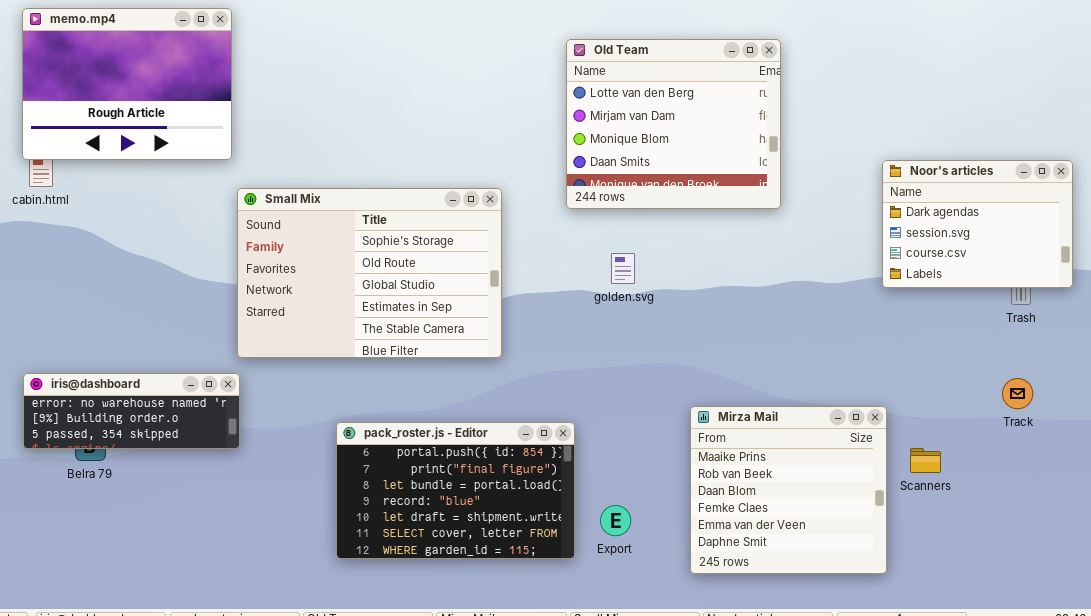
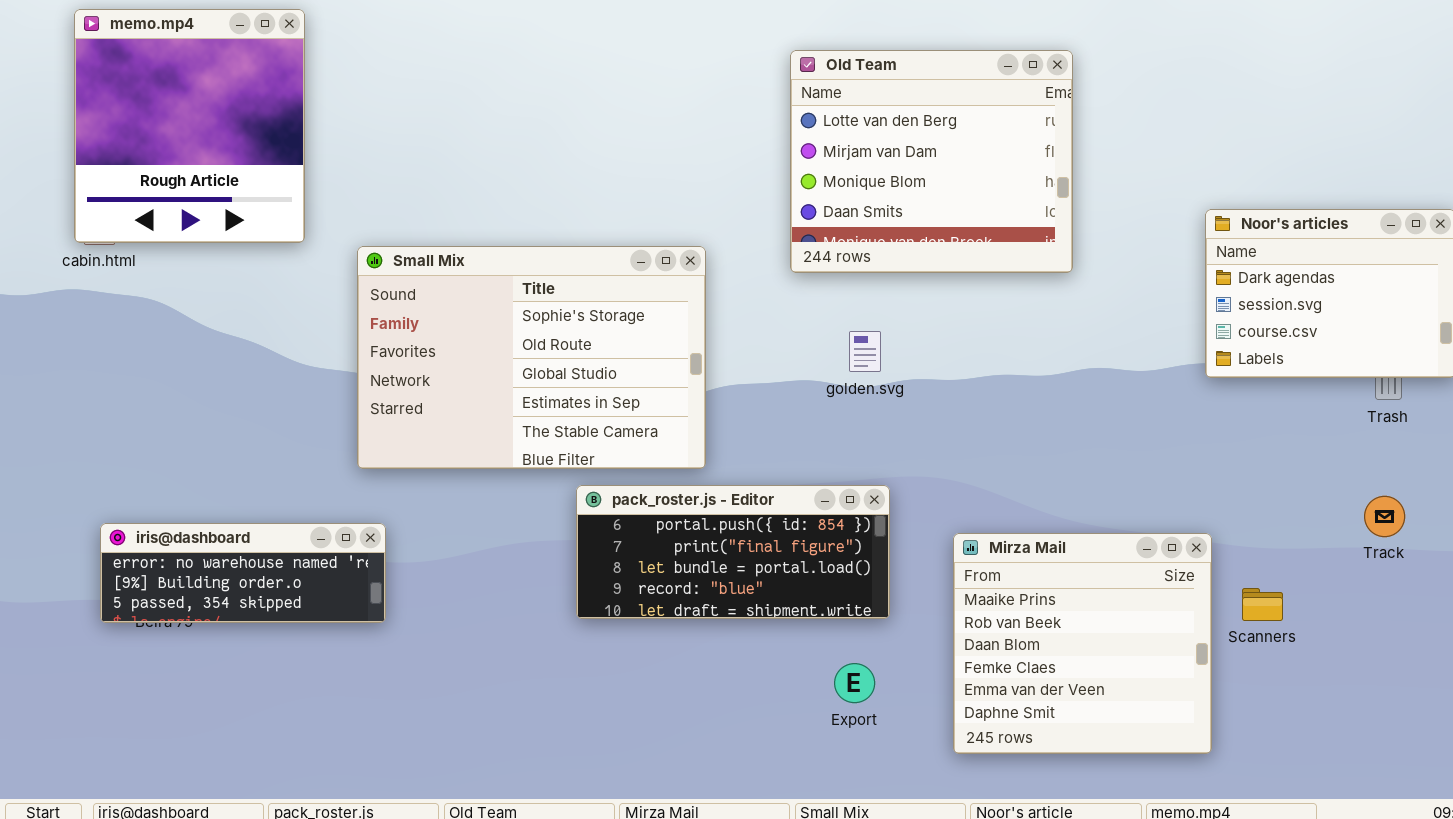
memo.mp4: [22,8,232,160] -> [74,9,305,243], resized
iris@dashboard: [23,373,240,449] -> [100,523,386,623], moved
pack_roster.js - Editor: [336,422,575,559] -> [576,485,890,619], moved, resized

